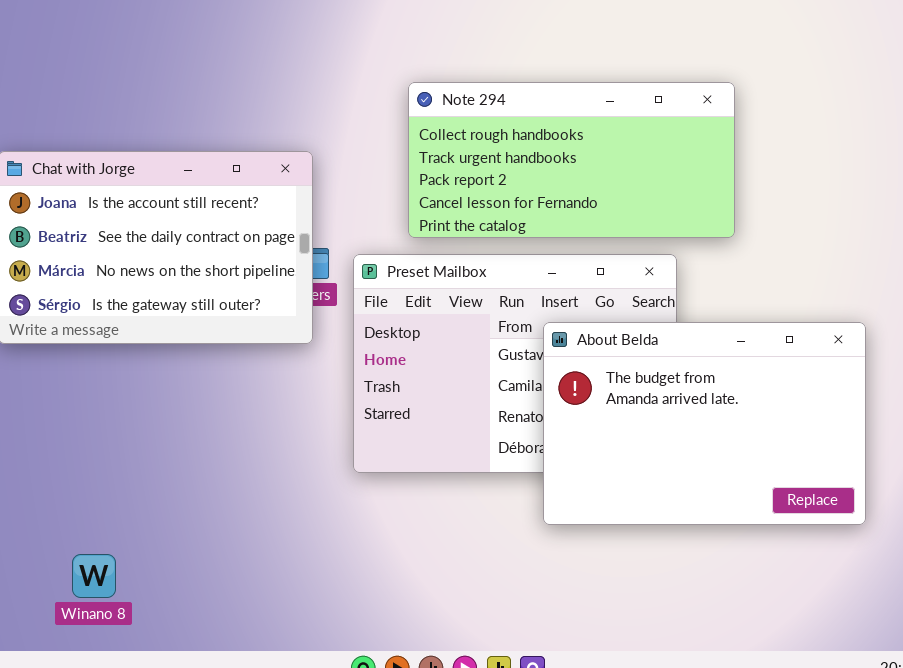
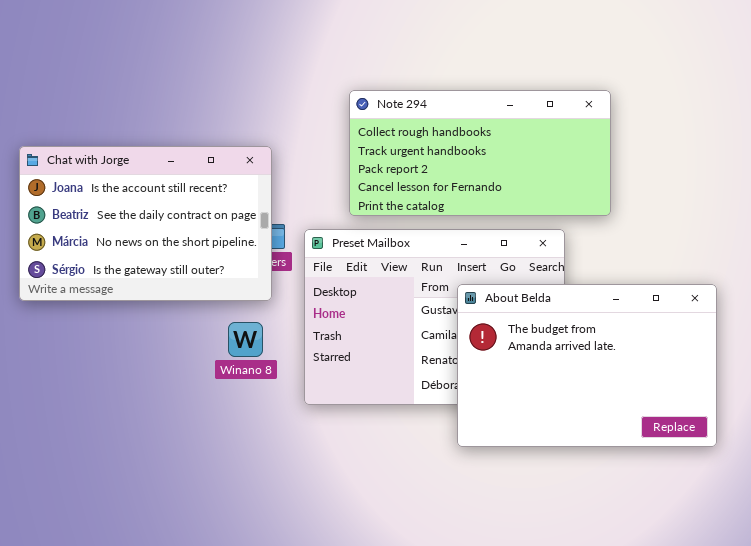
Winano 8: [72,554,116,598] -> [228,322,263,357], moved

